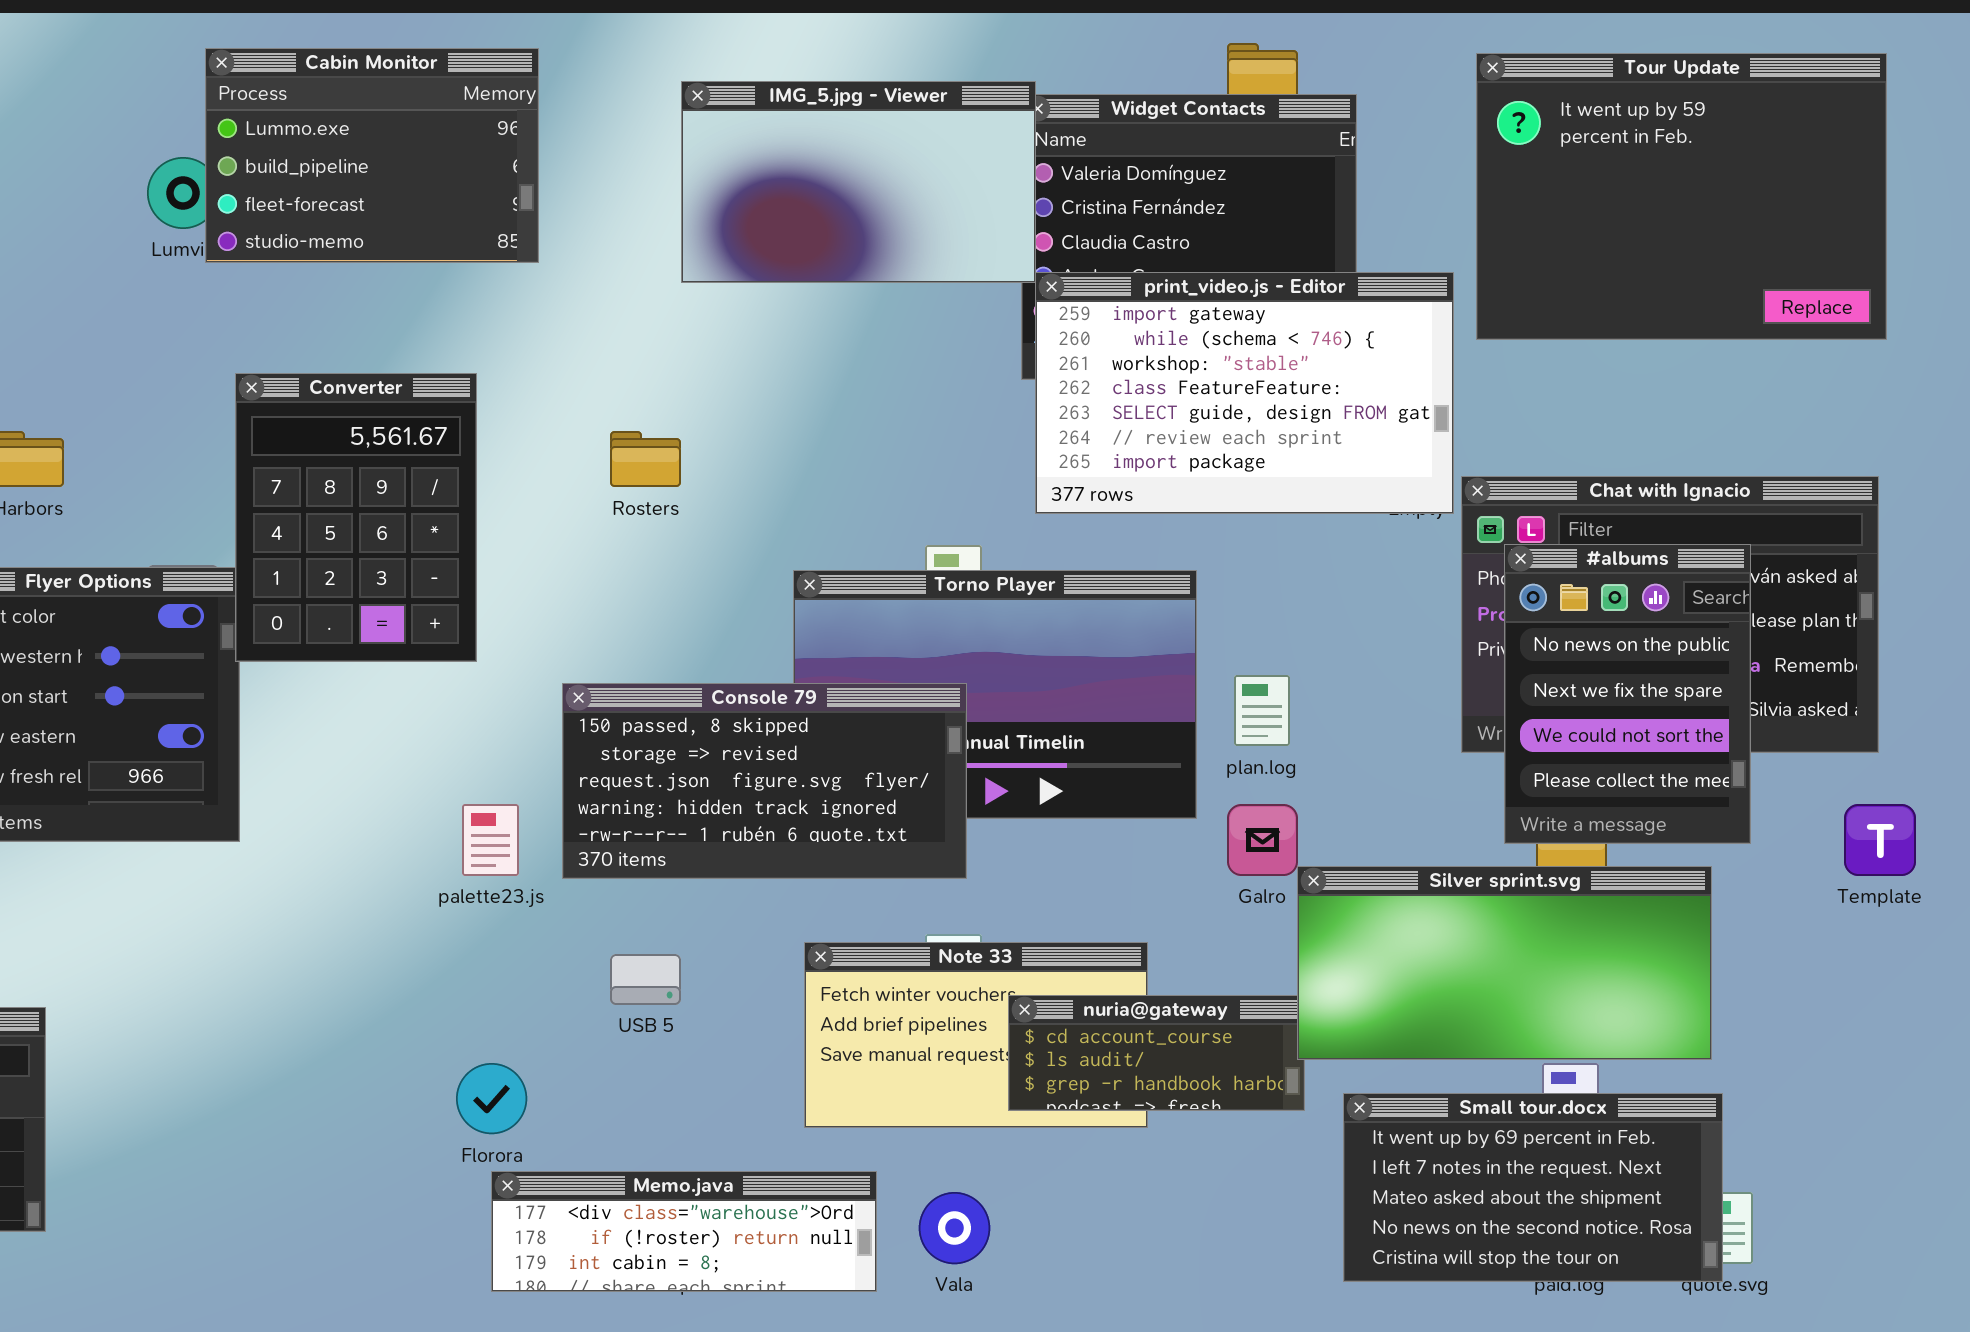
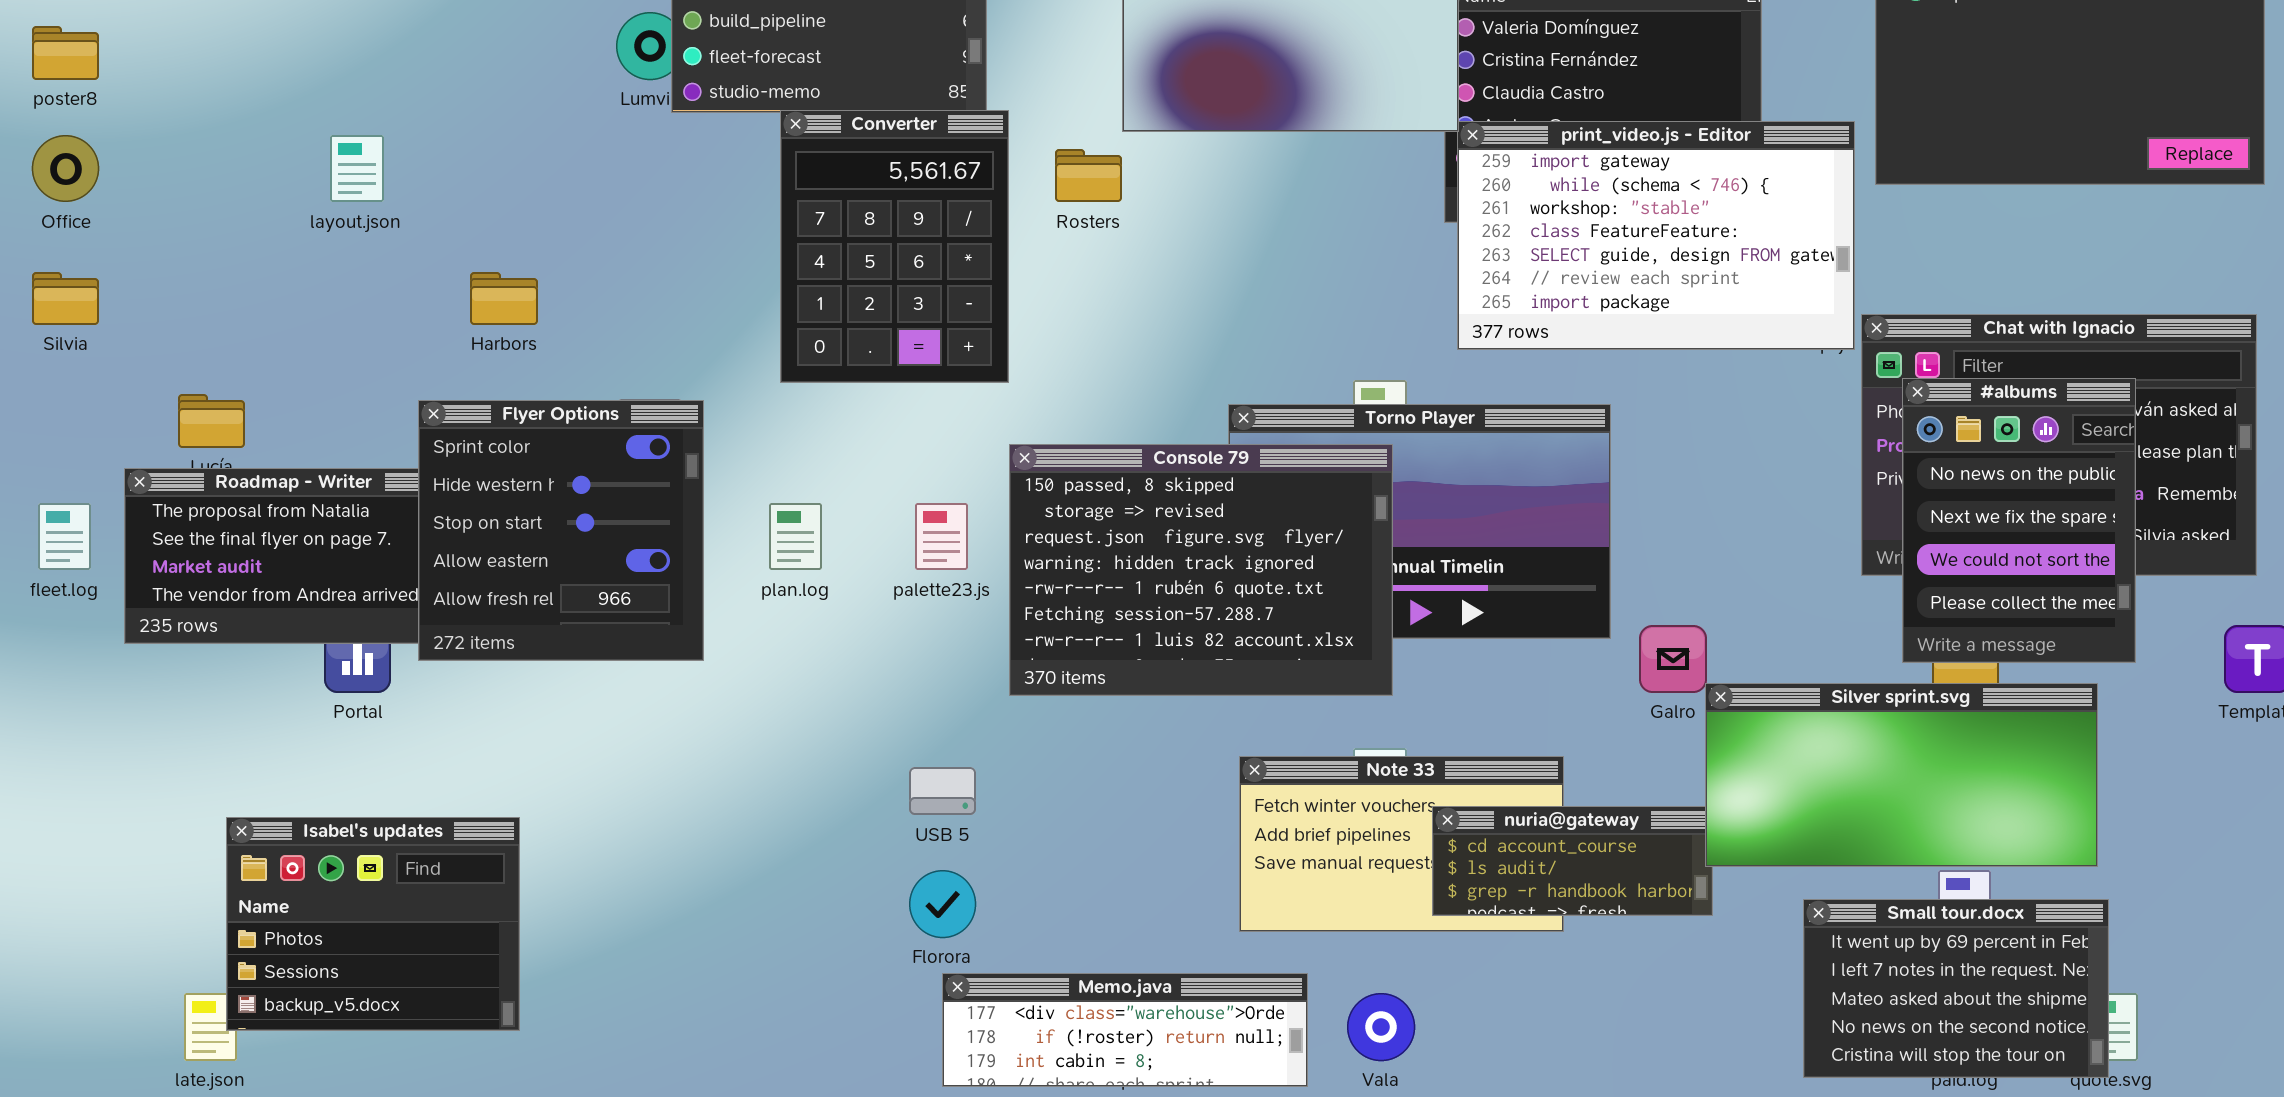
Converter: [235,373,477,662] -> [780,110,1009,383], moved
Rosters: [610,431,681,487] -> [1055,149,1122,202], moved
plan.log: [1234,675,1290,746] -> [769,503,822,570], moved
Console 79: [562,683,967,879] -> [1009,444,1393,696], resized
palette23.js: [462,804,519,876] -> [915,503,968,570], moved
USB 5: [610,954,681,1005] -> [909,767,976,815], moved
Small tour.docx: [1343,1093,1723,1282] -> [1803,899,2109,1078], resized

